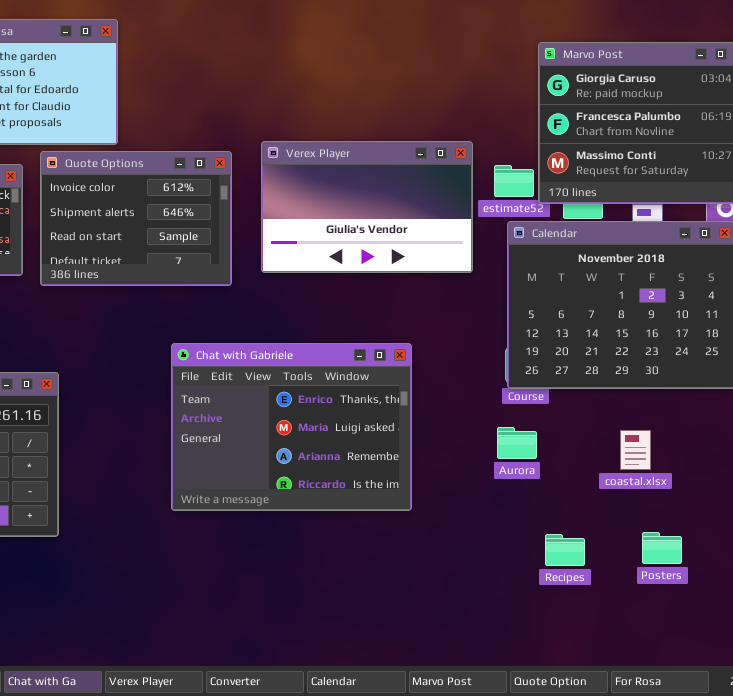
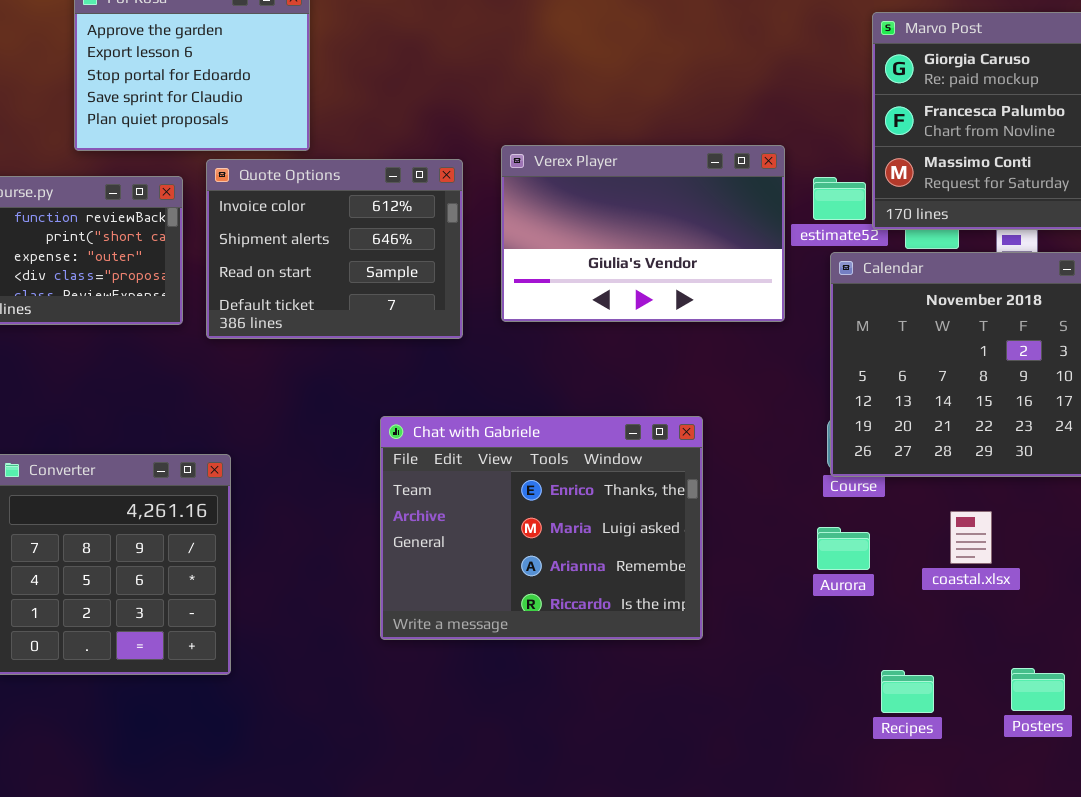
coastal.xlsx: [620,430,651,470] -> [950,511,992,564], moved

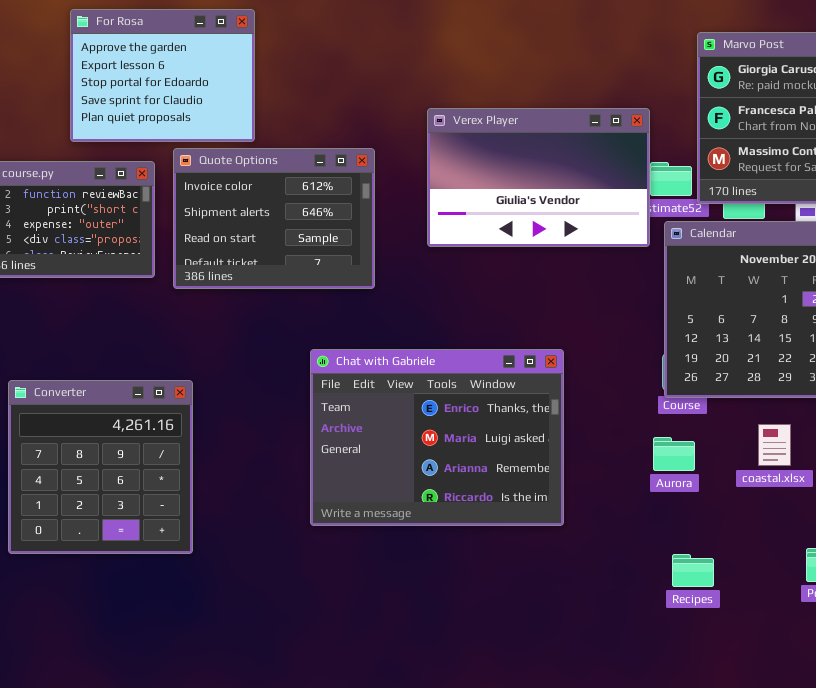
Verex Player: [501,145,785,322] -> [427,108,650,247], moved
Recipes: [881,670,934,713] -> [672,554,714,587], moved

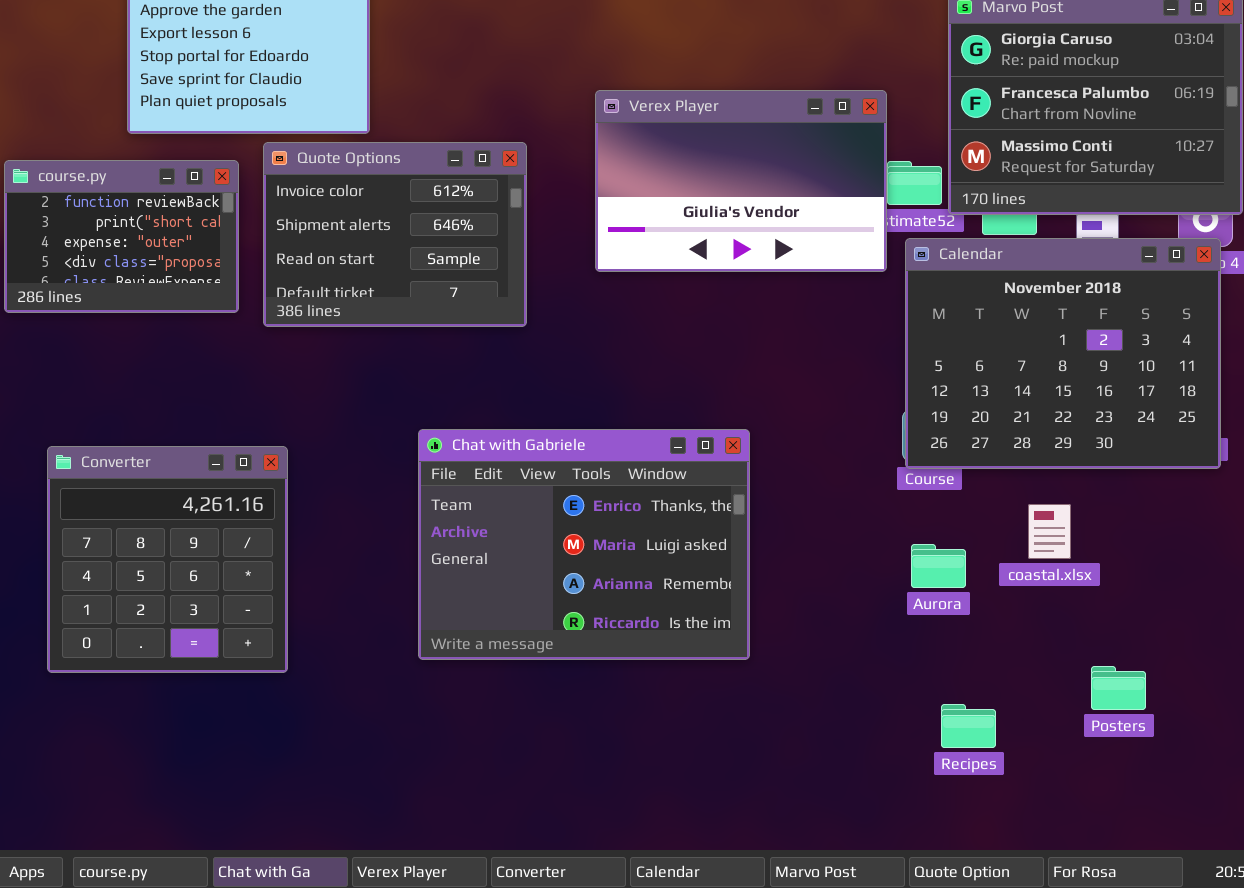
Chat with Gabriele: [310,349,564,526] -> [418,429,750,660], moved
Aurora: [653,437,695,471] -> [911,544,966,588], moved
Recipes: [672,554,714,587] -> [941,704,996,748], moved

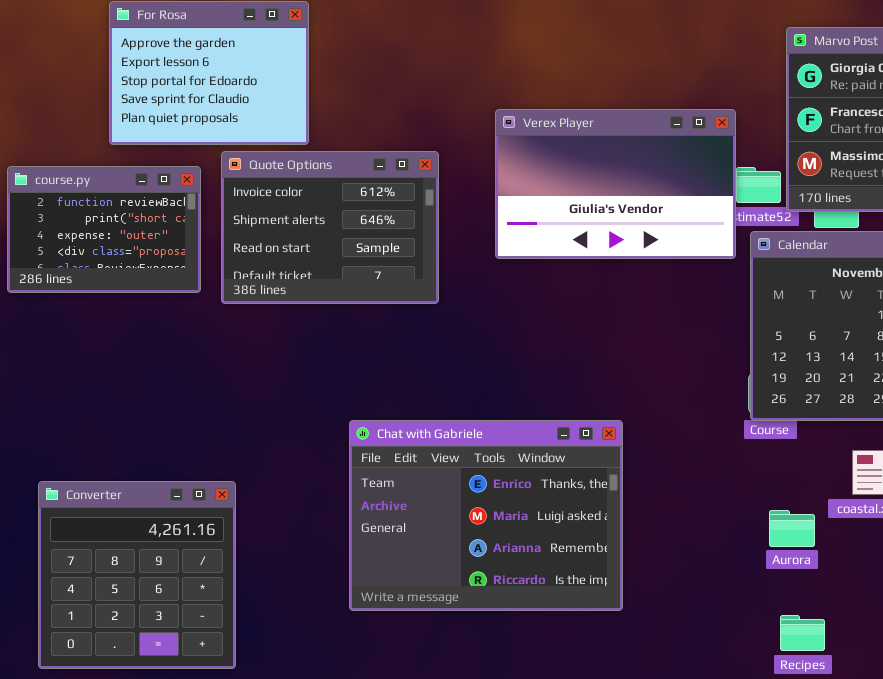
Chat with Gabriele: [418,429,750,660] -> [349,420,623,611], moved
Converter: [47,446,288,673] -> [38,481,236,669], moved
Aurora: [911,544,966,588] -> [769,510,815,547], moved

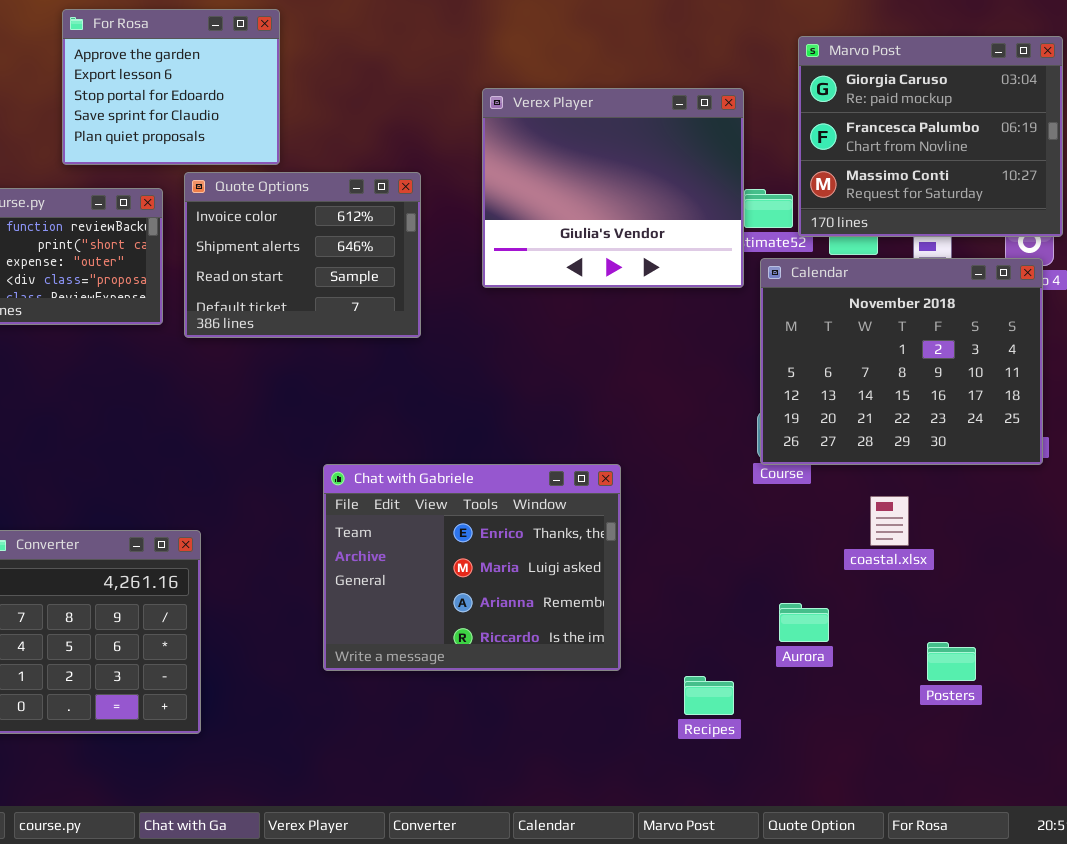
Verex Player: [495,109,736,259] -> [482,88,744,288], resized
Aurora: [769,510,815,547] -> [779,603,829,642], moved
Recipes: [780,615,825,651] -> [684,676,734,715], moved

